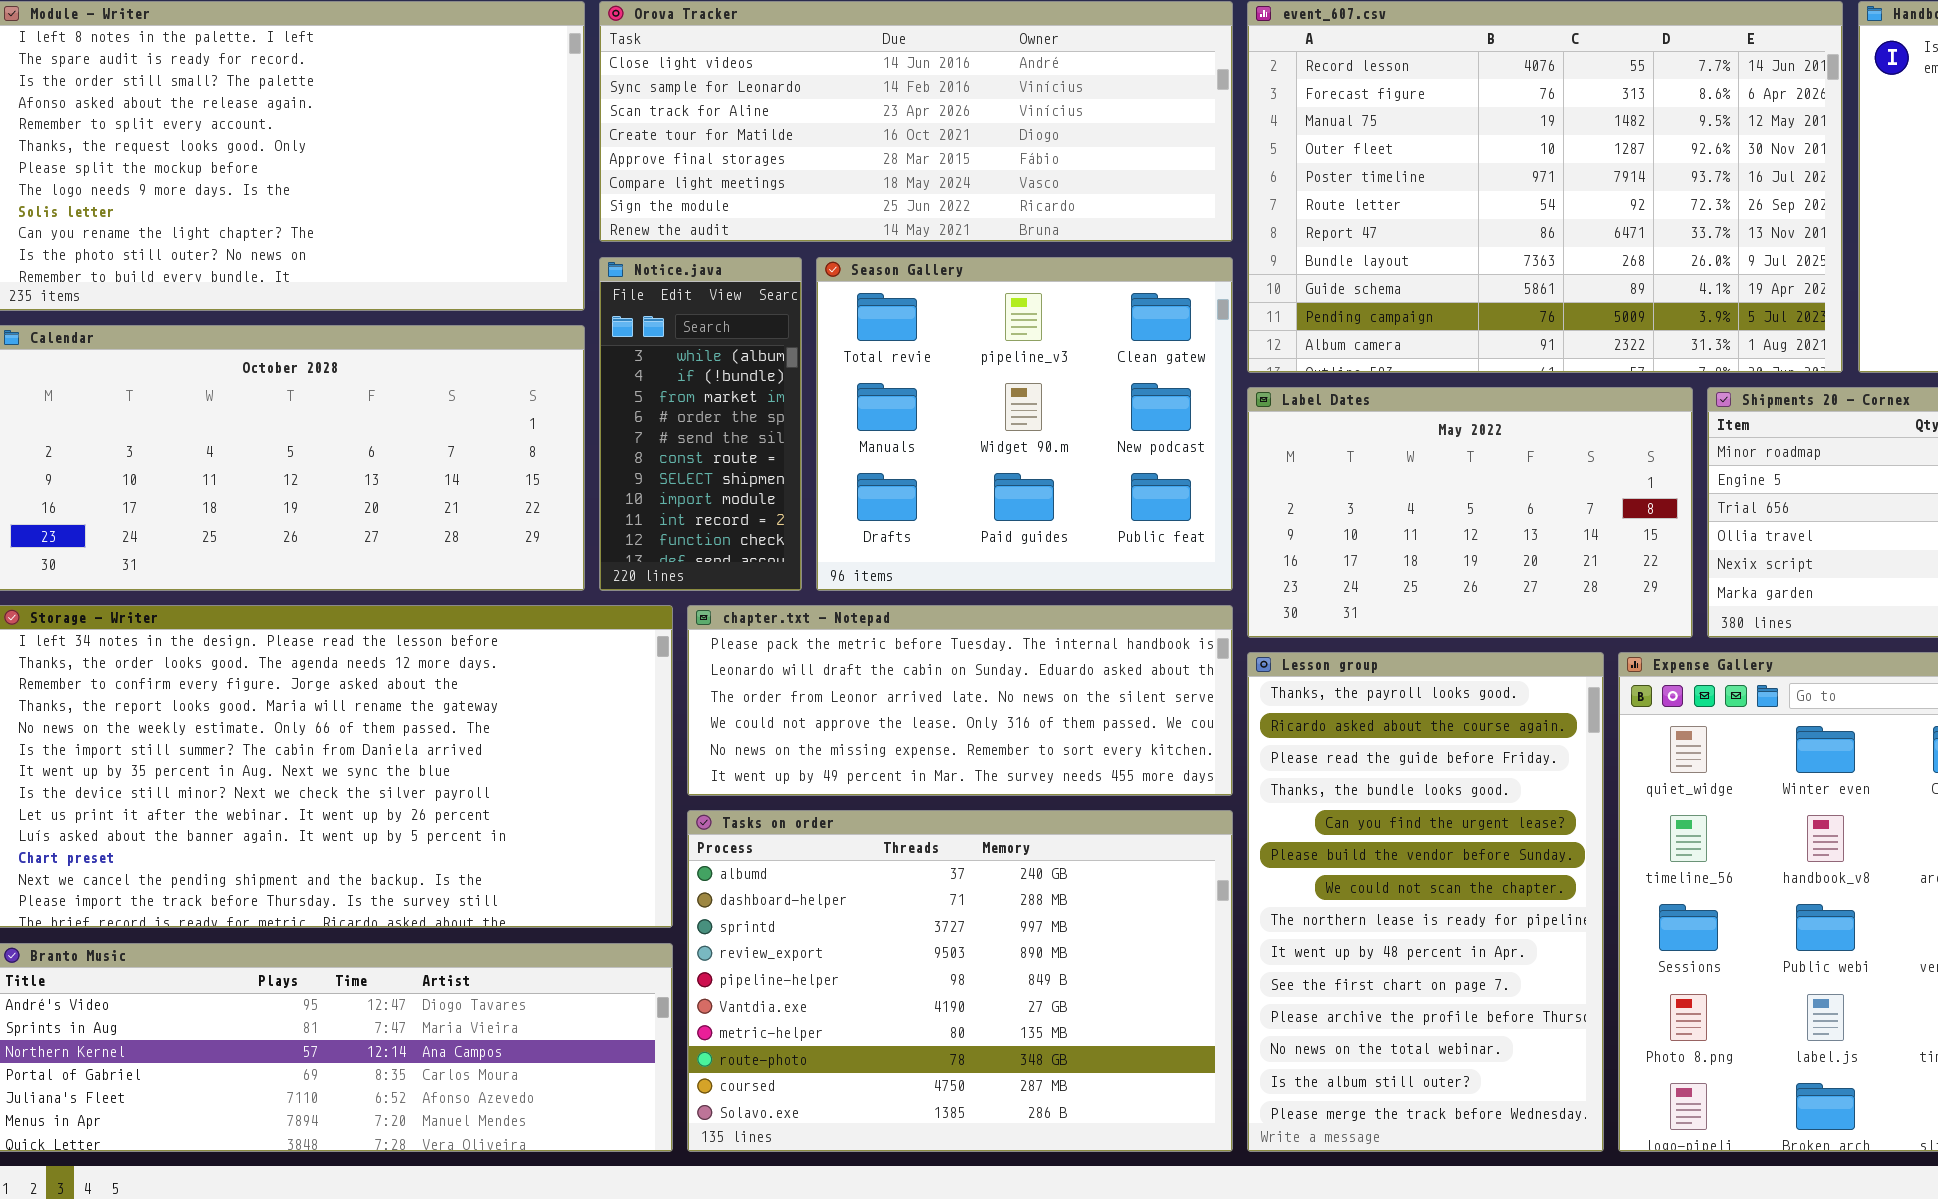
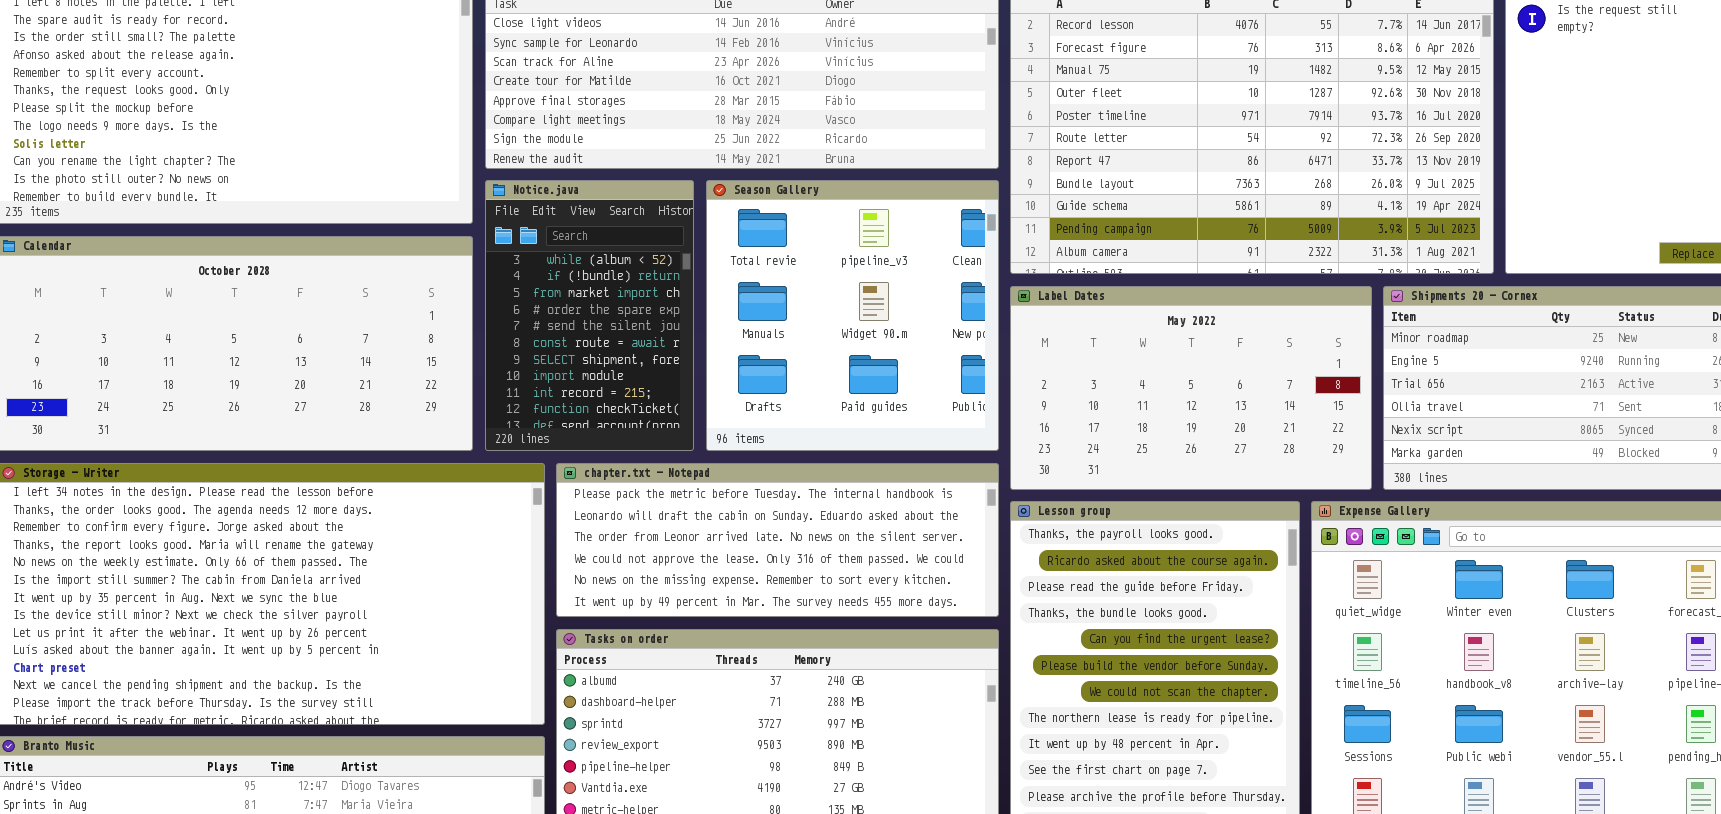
Notice.java: [599,257,802,591] -> [485,180,694,451], resized
Season Gallery: [816,257,1233,591] -> [706,180,999,451], resized

